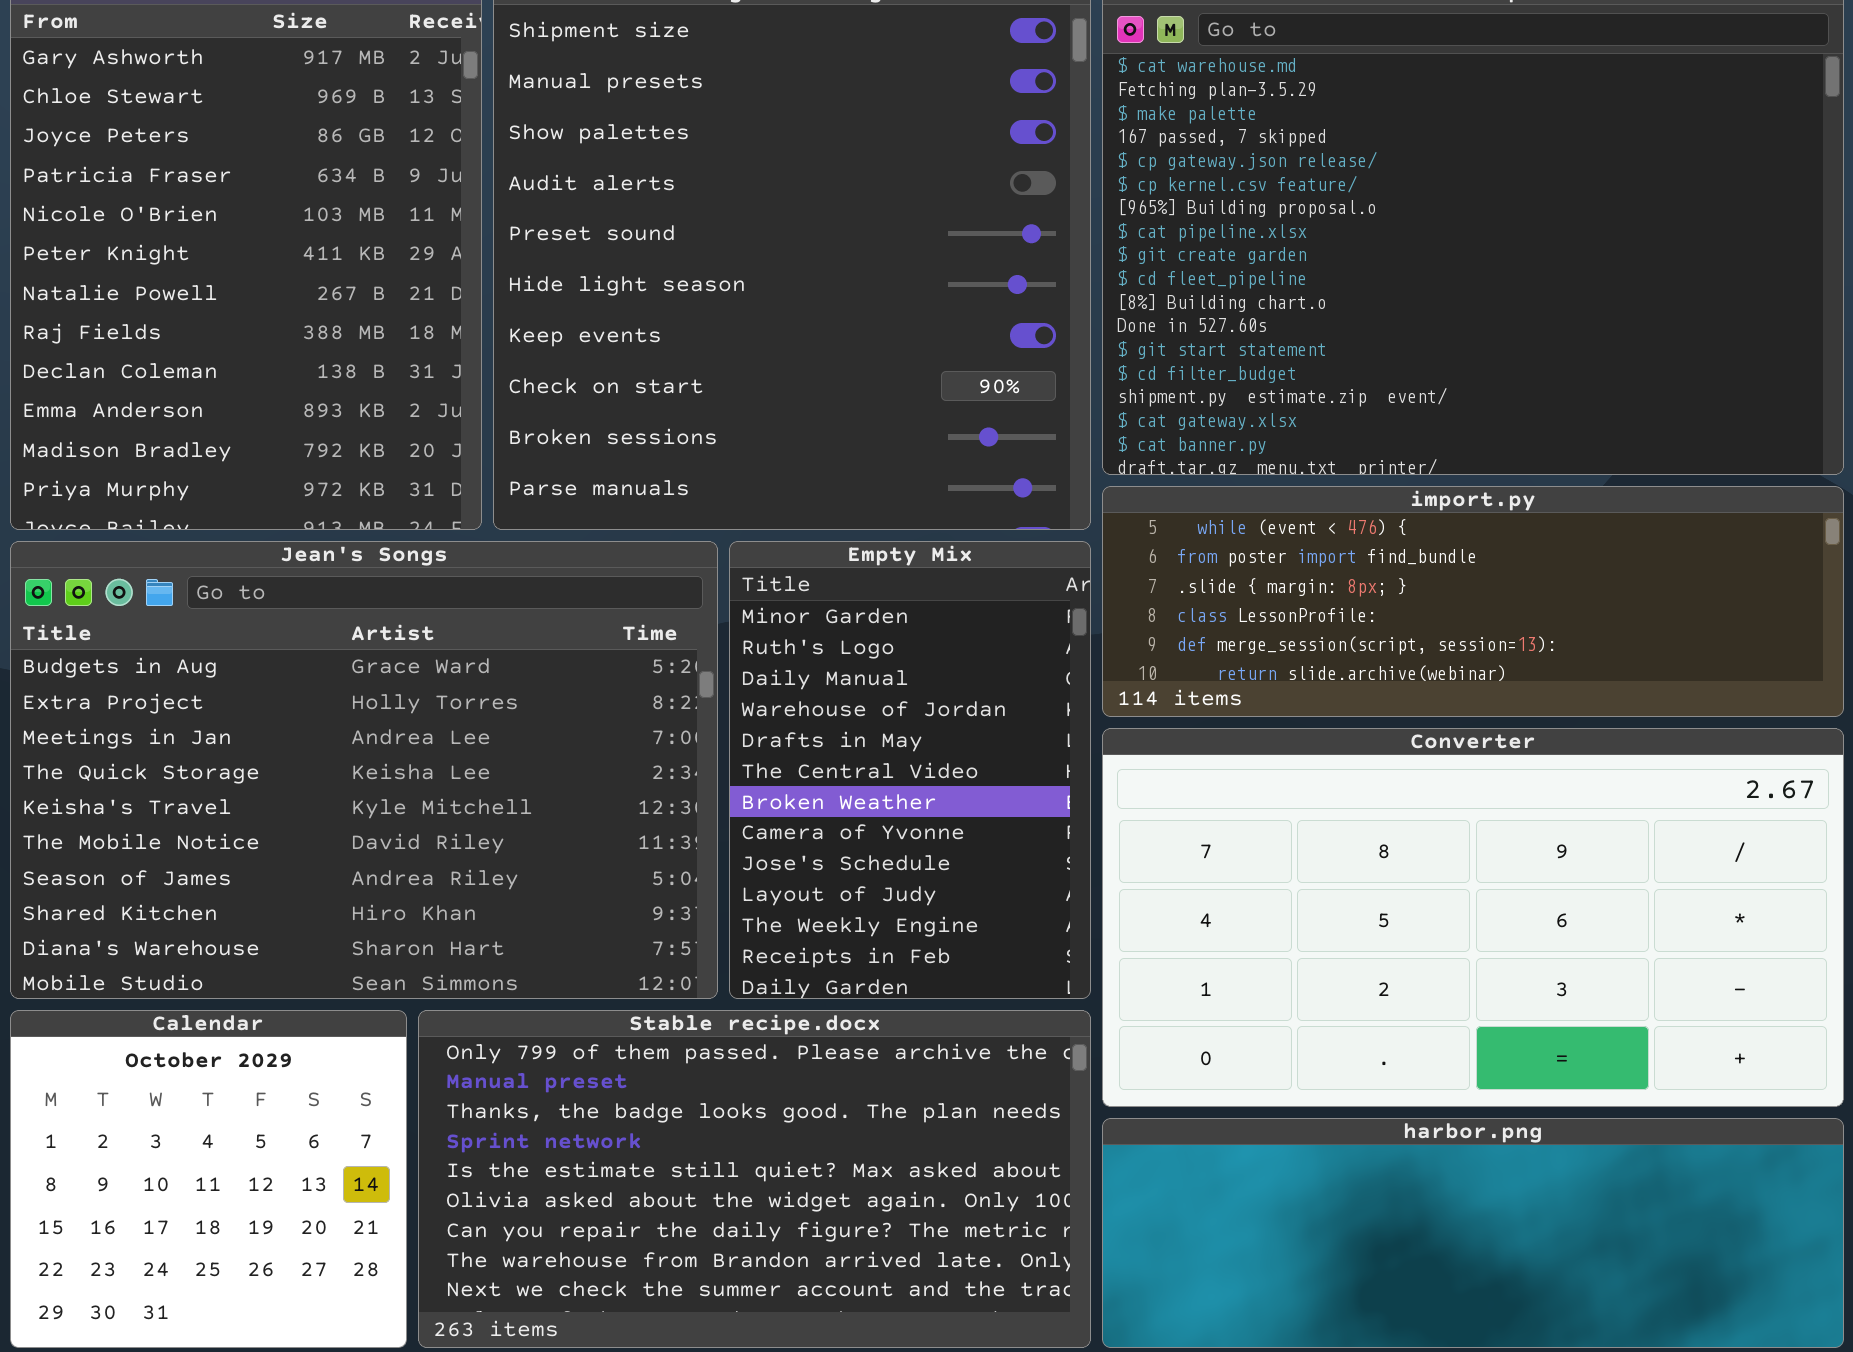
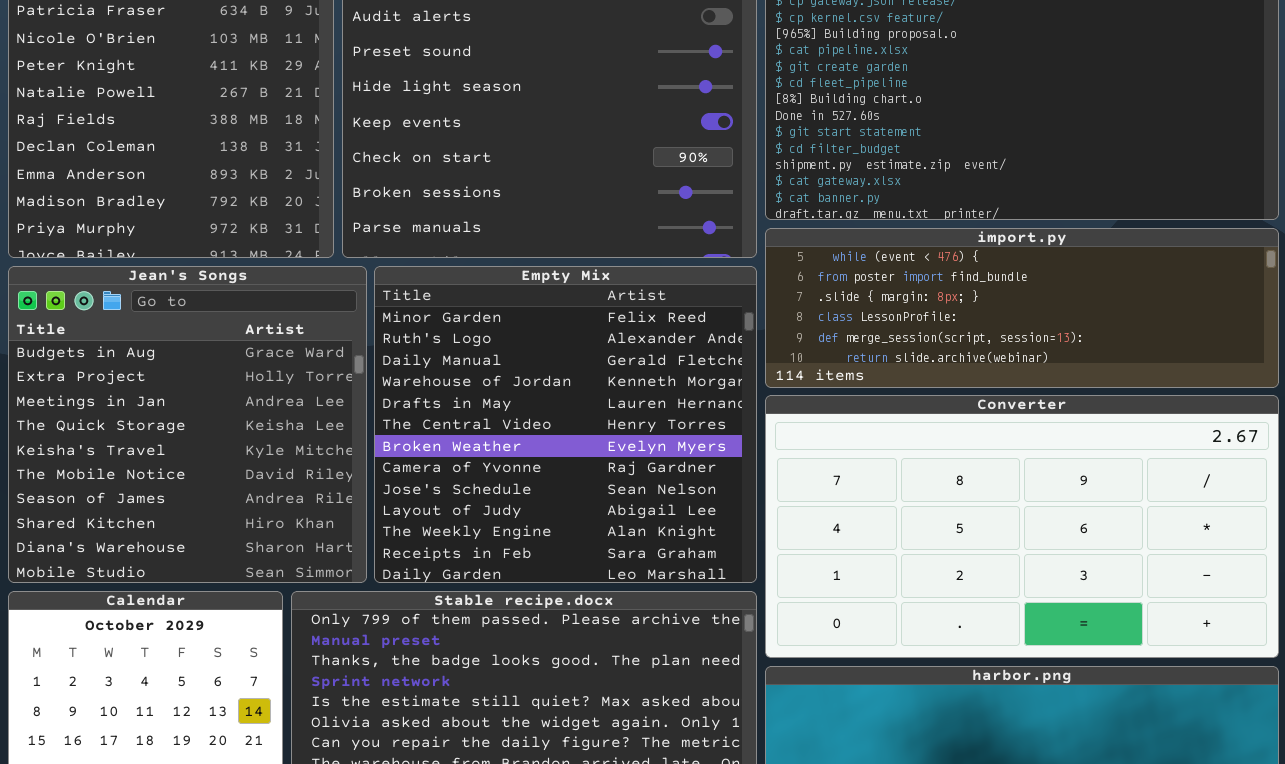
Jean's Songs: [10,541,718,999] -> [8,266,367,583], resized
Empty Mix: [729,541,1091,999] -> [374,266,757,583], resized

